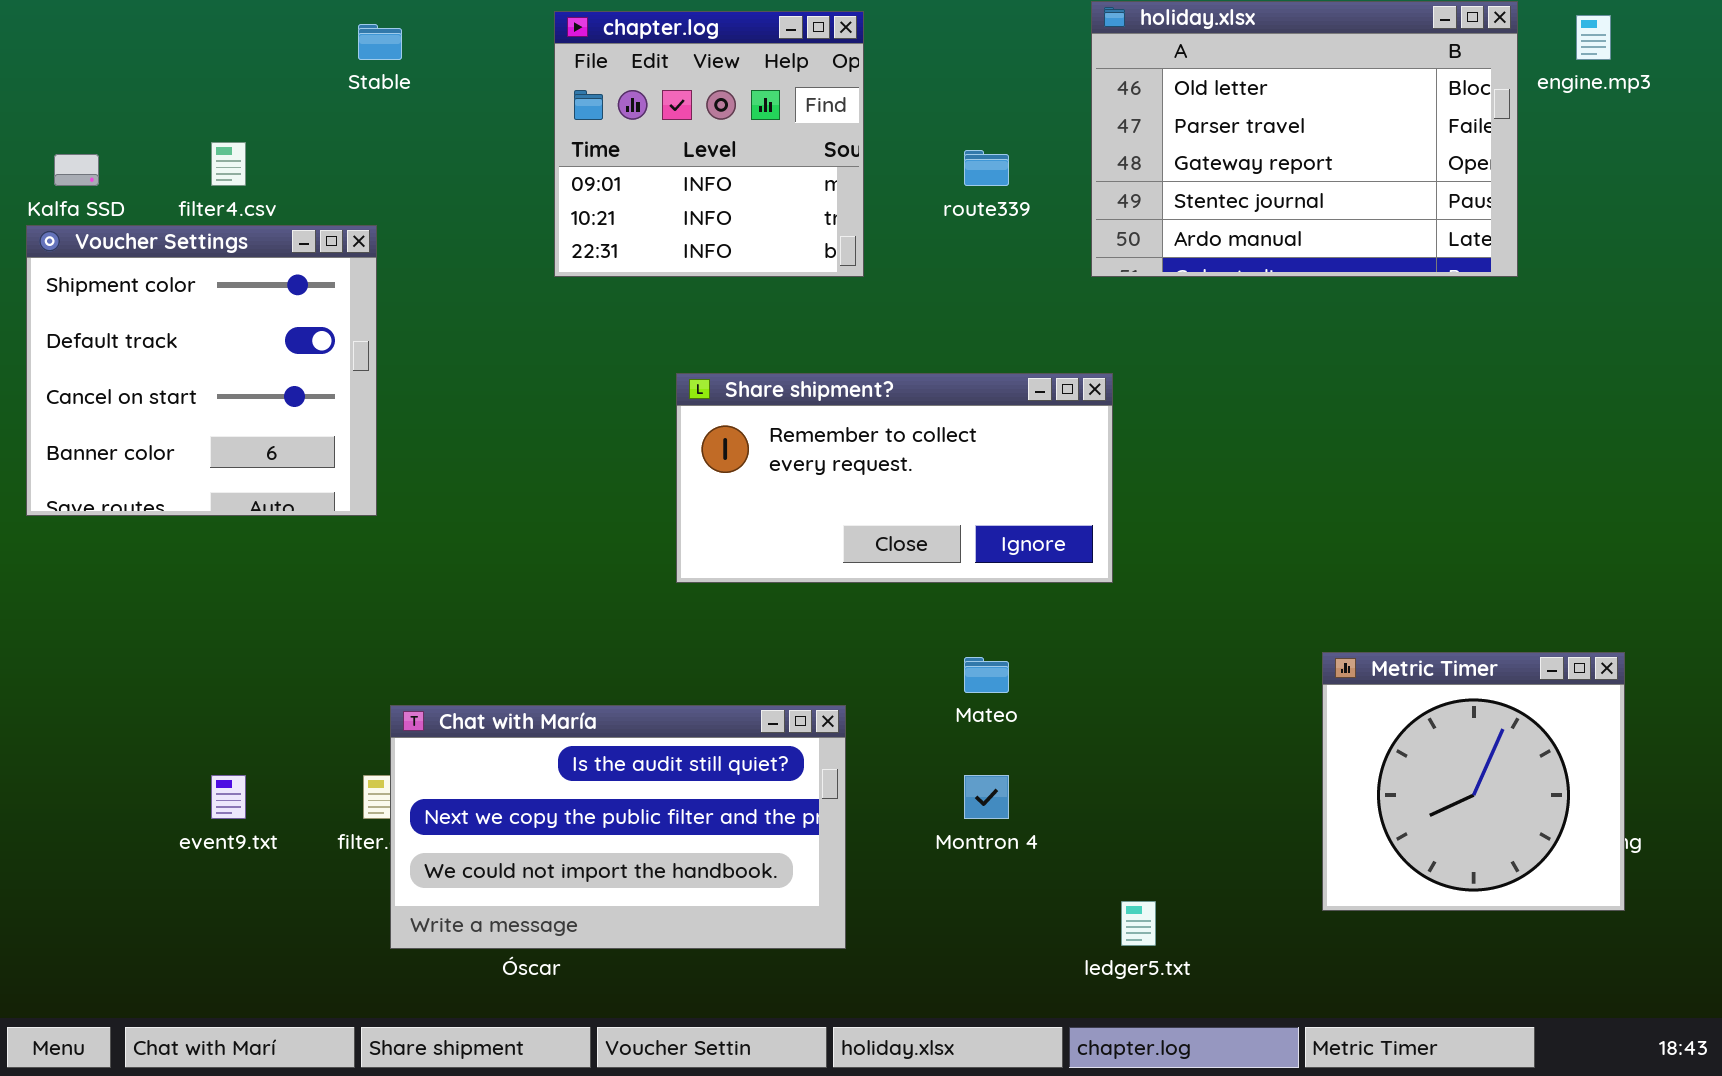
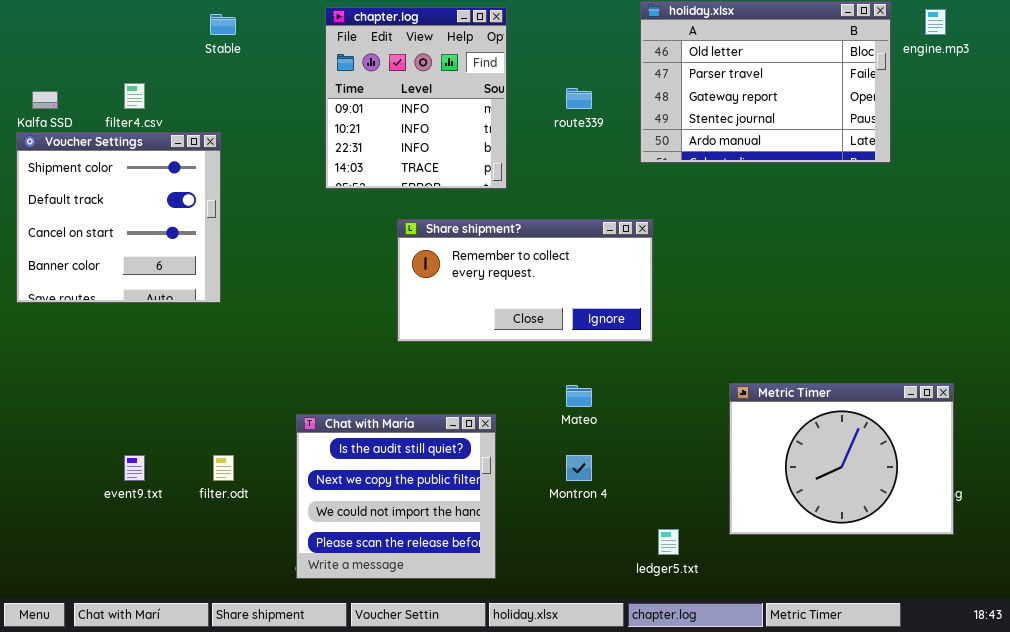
chapter.log: [554,11,864,277] -> [325,7,507,189], resized
Metric Timer: [1322,652,1625,911] -> [729,383,954,535], resized
Chat with María: [390,705,846,949] -> [296,414,496,579], resized

